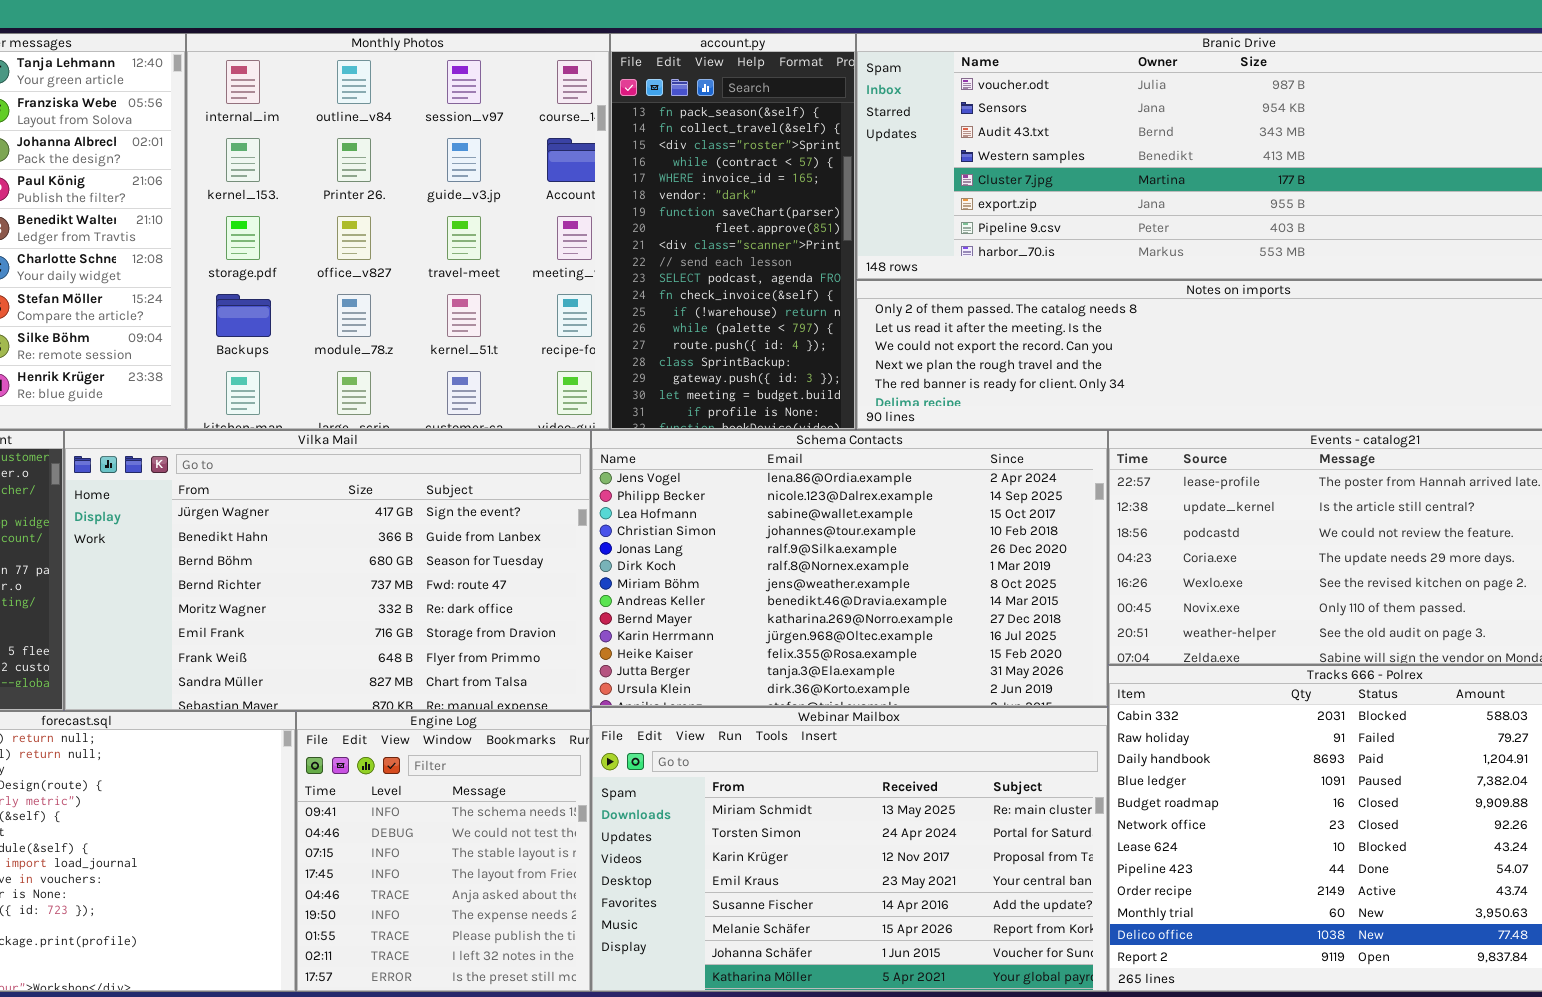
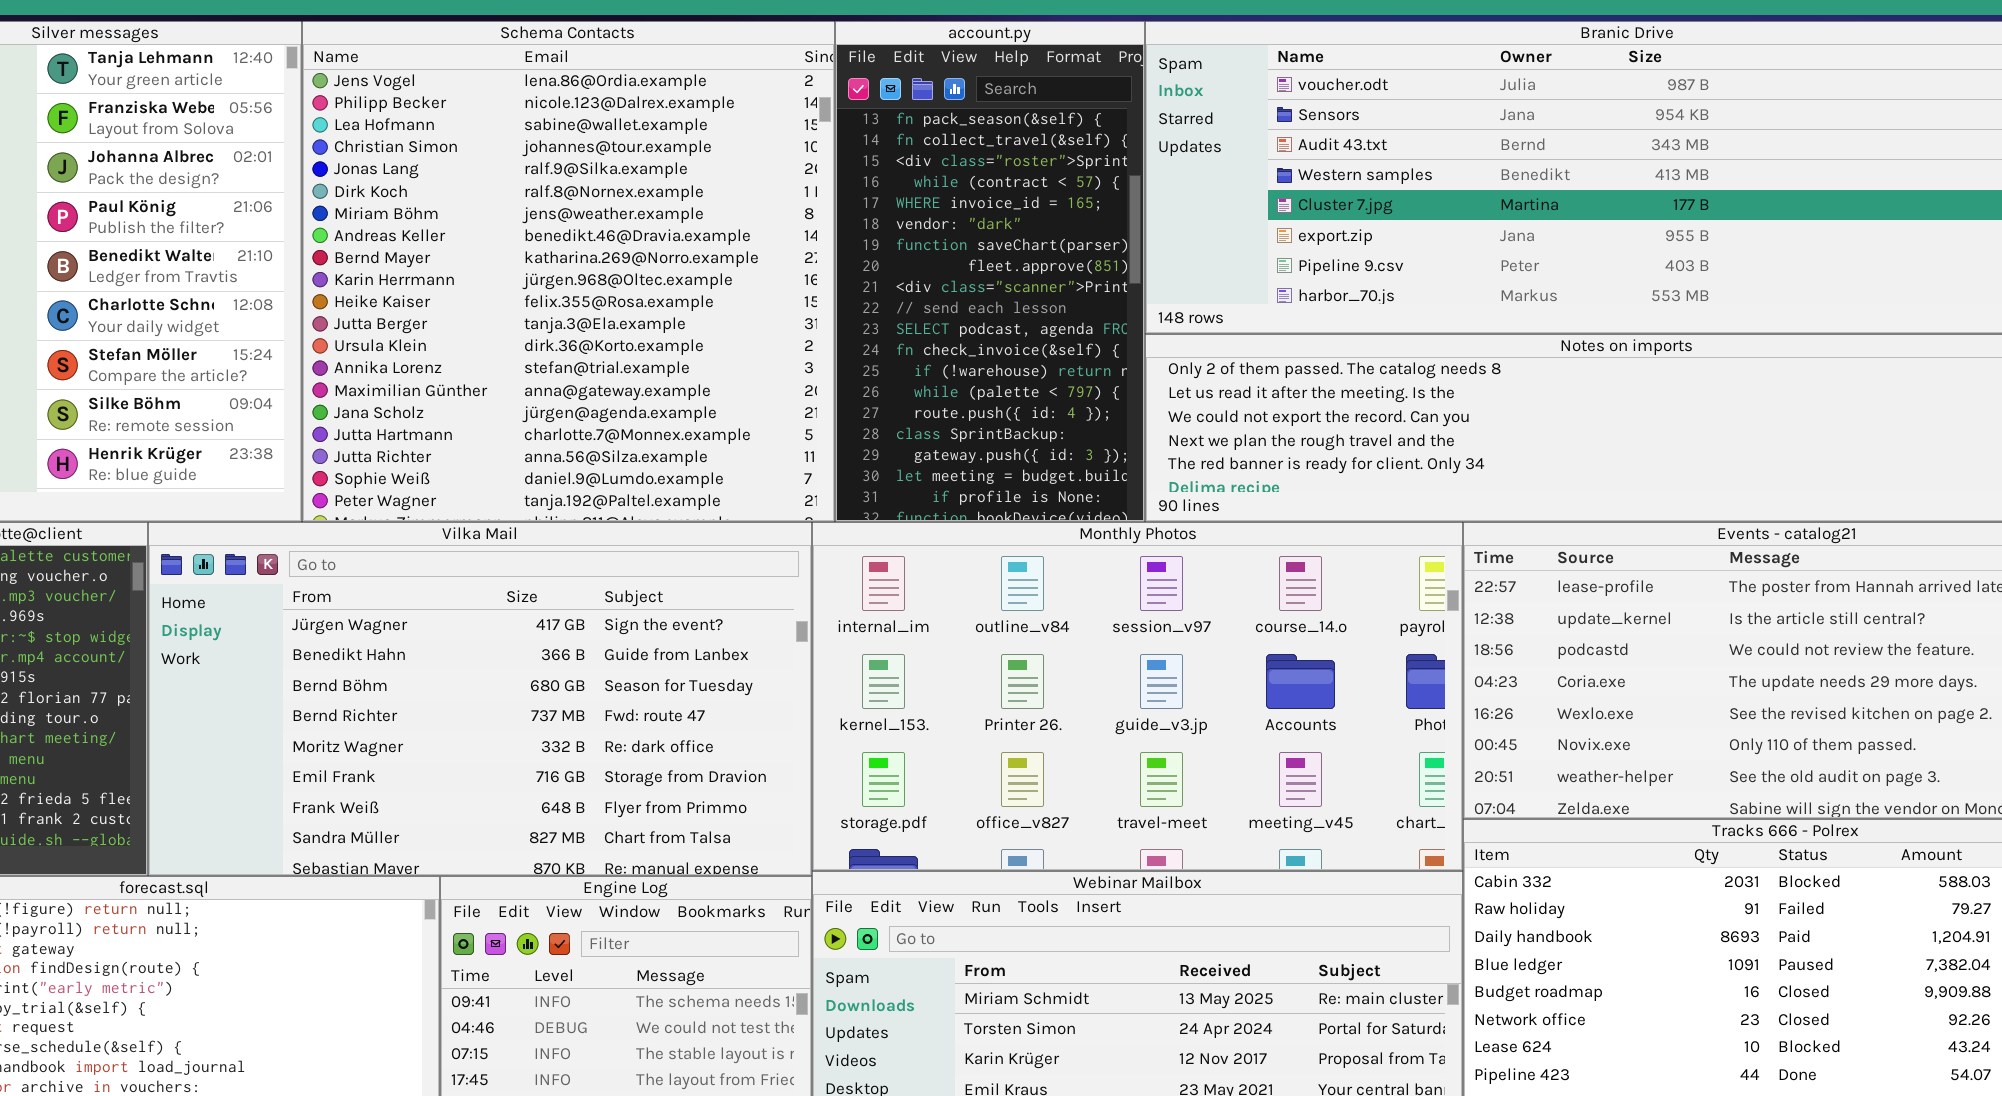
Monthly Photos: [186,33,610,430] -> [812,522,1463,871], moved, resized
Schema Contacts: [591,430,1108,707] -> [302,21,835,522], moved, resized

